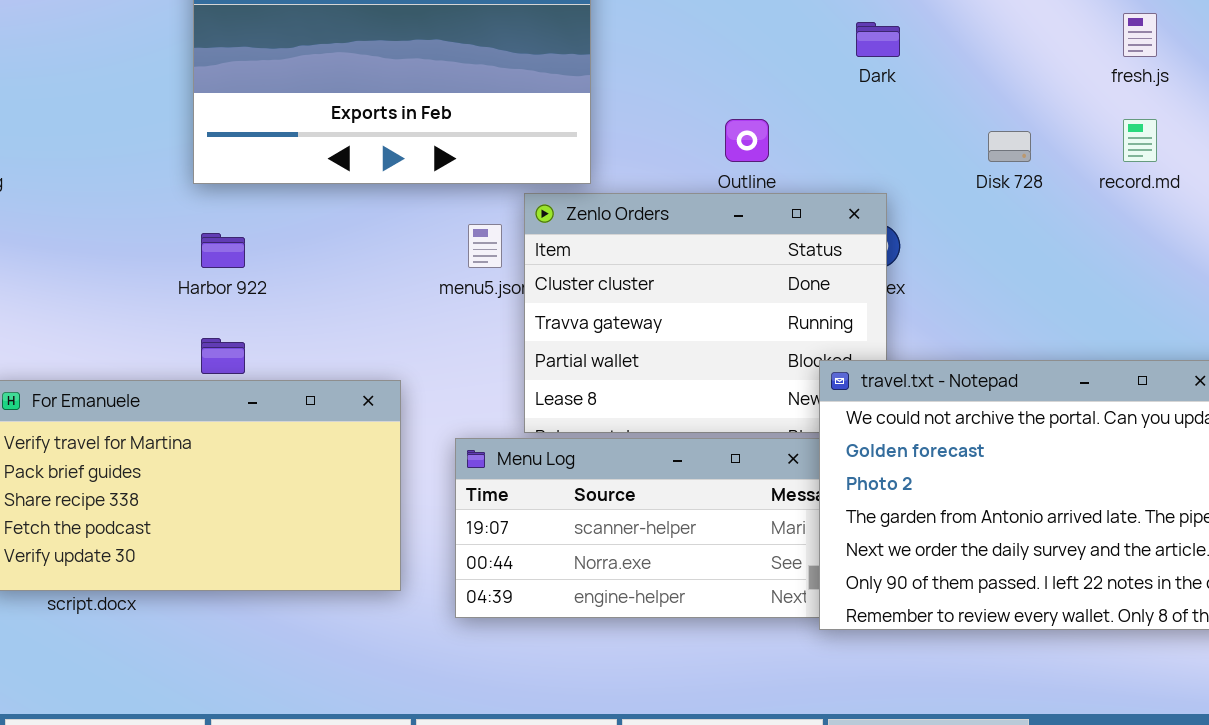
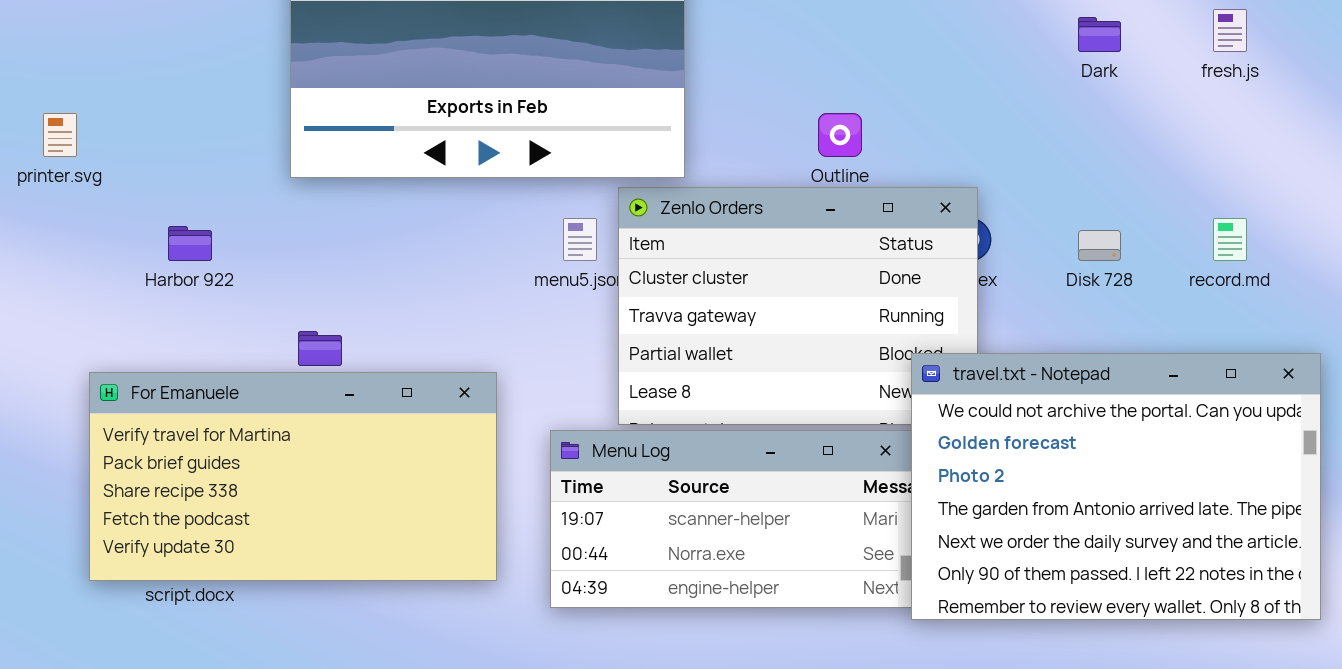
Dark: [856,22,900,57] -> [1078,17,1121,52], moved
record.md: [1123,119,1157,162] -> [1213,218,1247,261], moved
Disk 728: [988,131,1031,162] -> [1078,230,1121,261], moved
Harbor 922: [201,233,245,268] -> [168,226,212,261], moved

